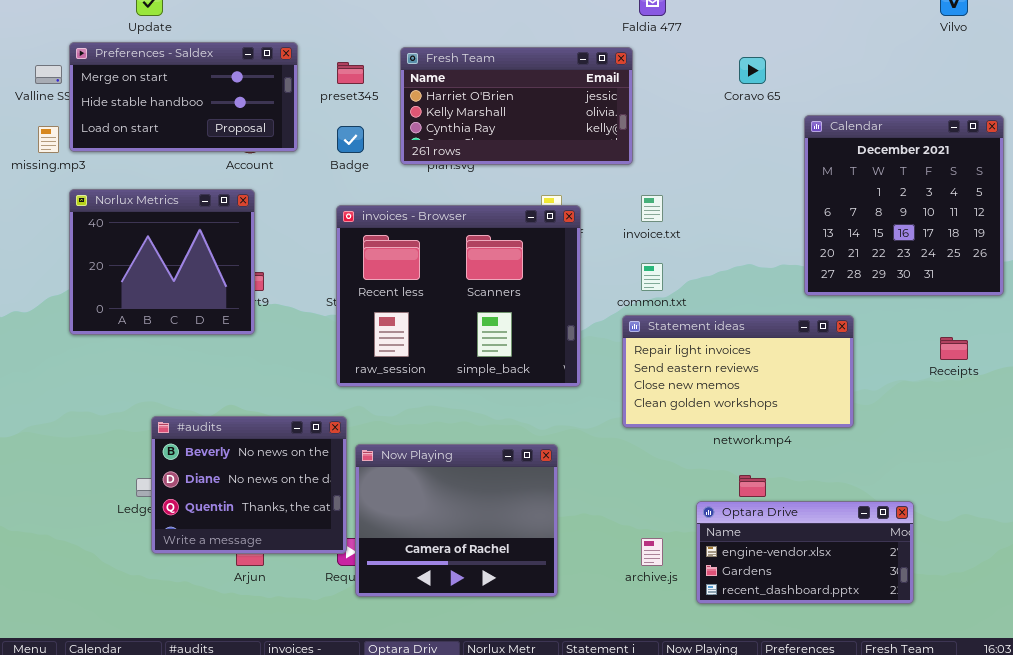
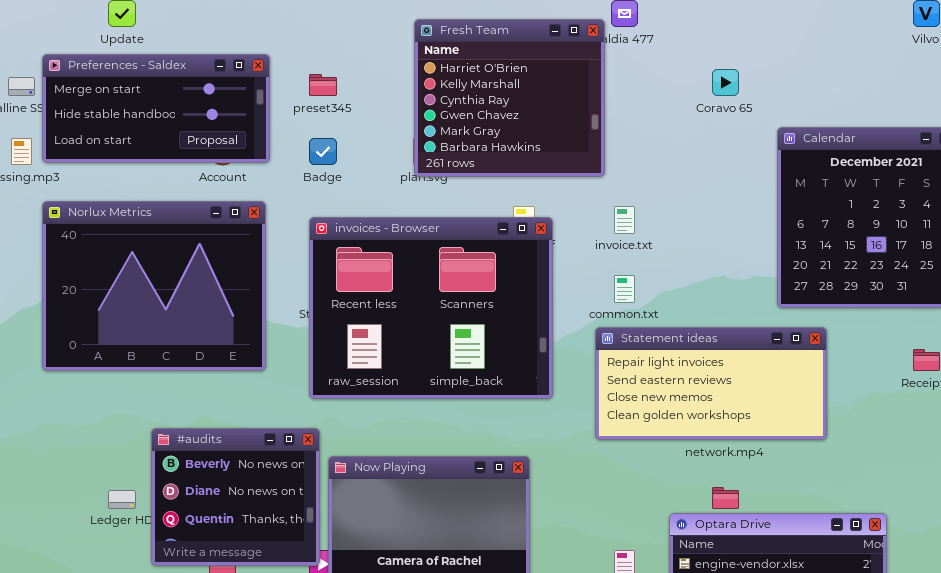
Fresh Team: [400,47,633,165] -> [414,19,605,177], resized
Norlux Metrics: [69,189,255,335] -> [42,201,266,371], resized
#audits: [151,416,347,554] -> [151,428,320,566], resized

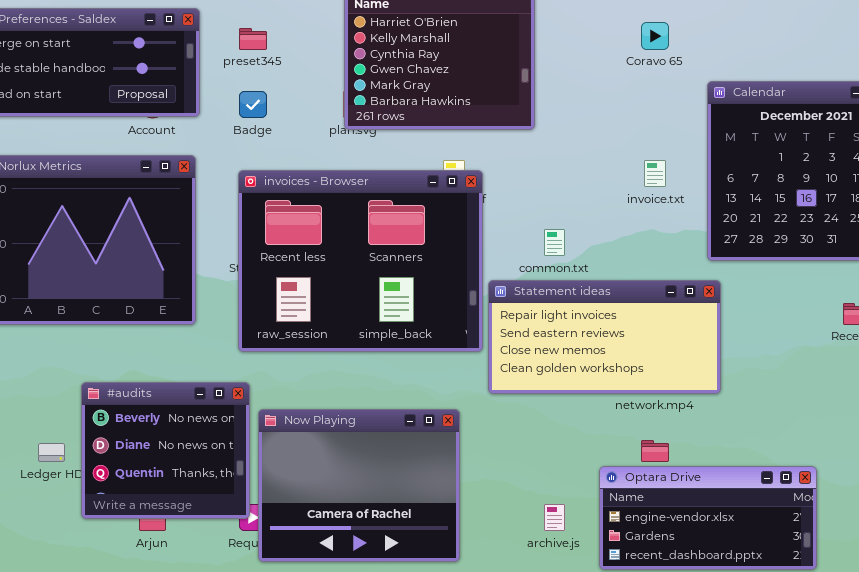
invoice.txt: [614,206,635,234] -> [644,160,666,187], moved
Statement ideas: [595,327,827,440] -> [488,280,721,394], moved

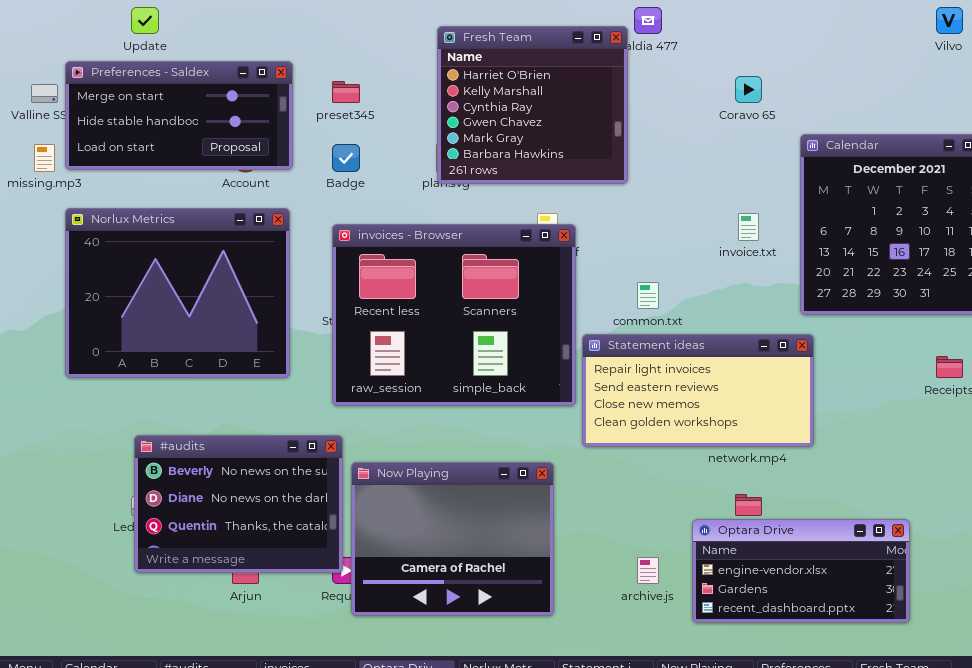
#audits: [81,382,250,519] -> [134,435,343,573], resized

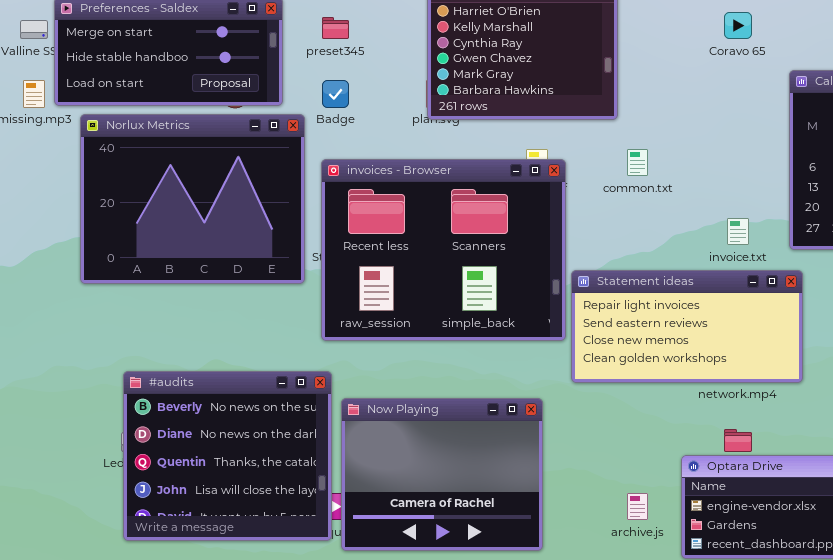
Norlux Metrics: [65,208,290,378] -> [80,114,305,284], moved
invoice.txt: [738,213,759,241] -> [727,218,749,245], moved
common.txt: [637,282,659,309] -> [627,149,648,176], moved
#audits: [134,435,343,573] -> [123,371,332,541], resized

